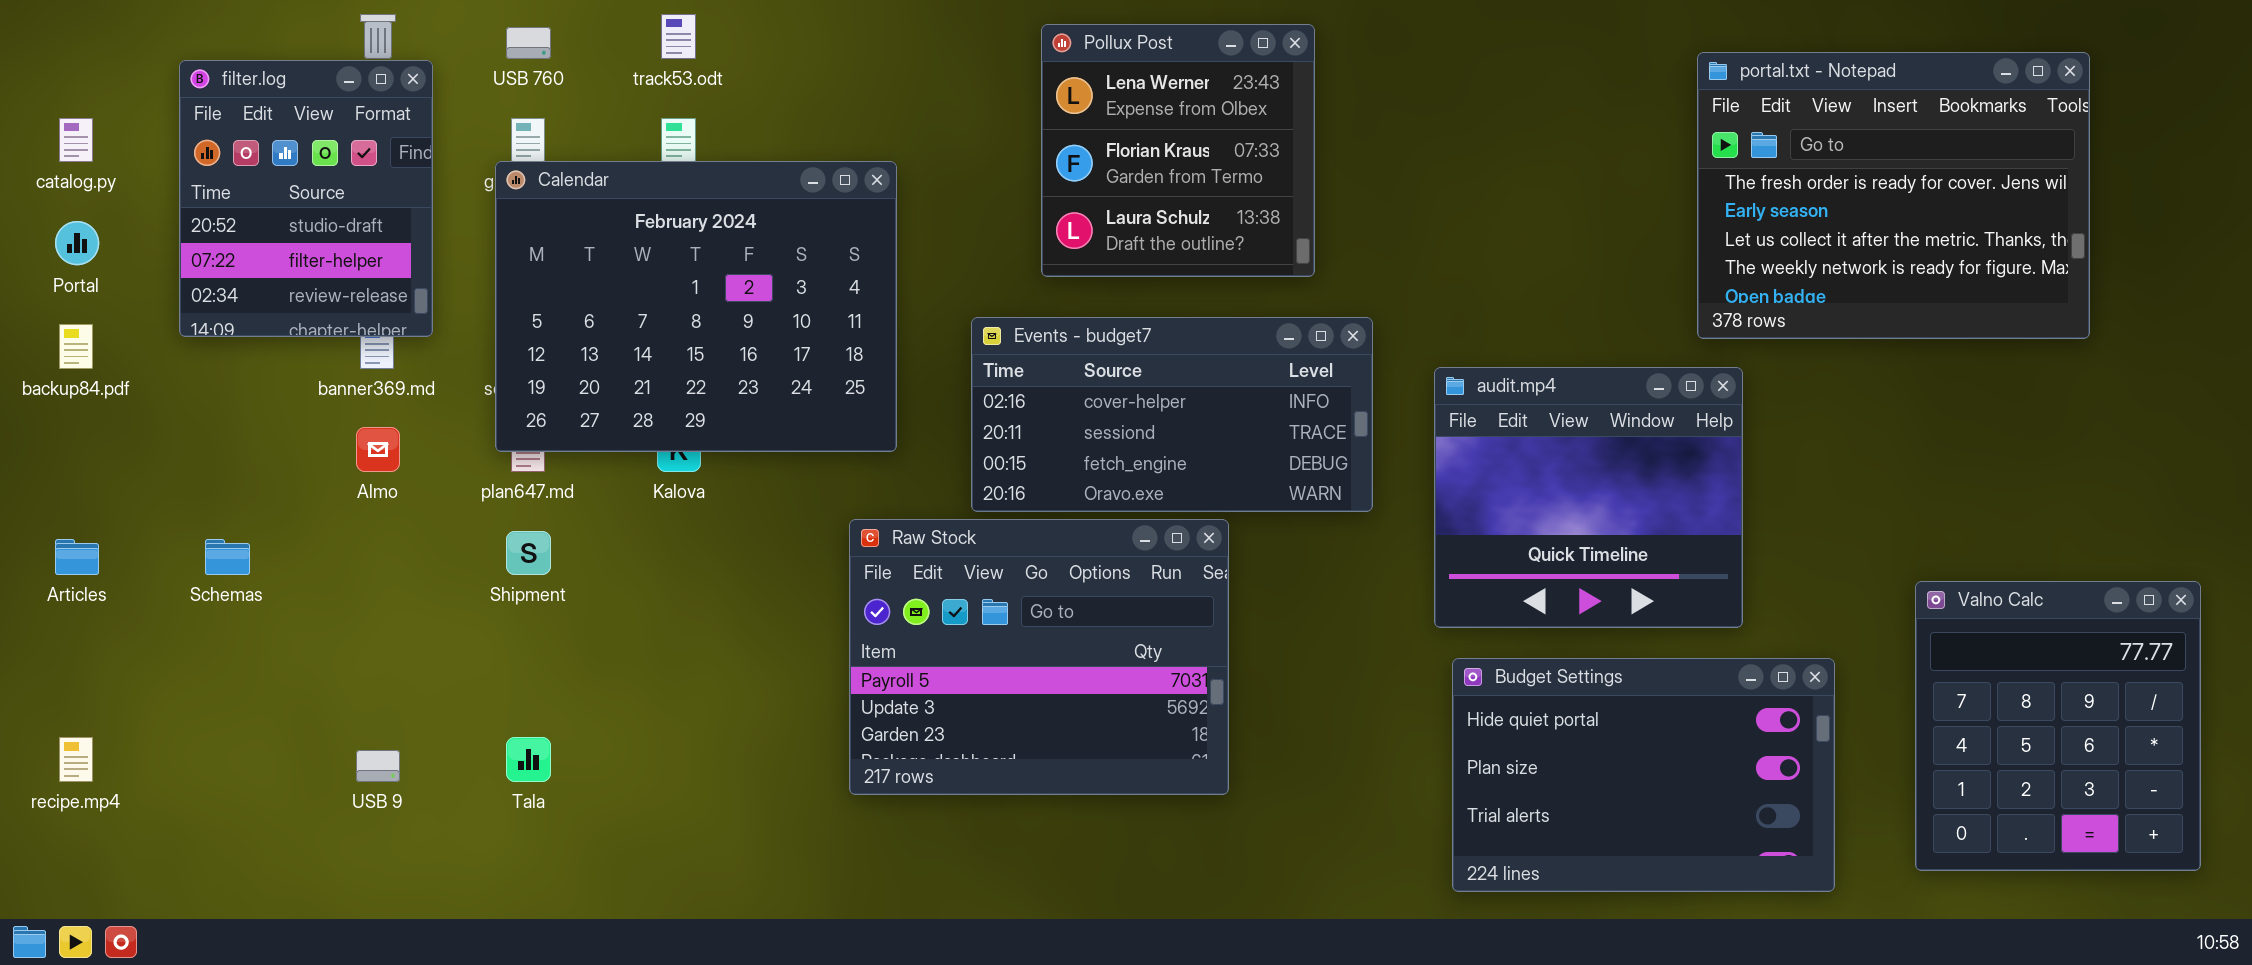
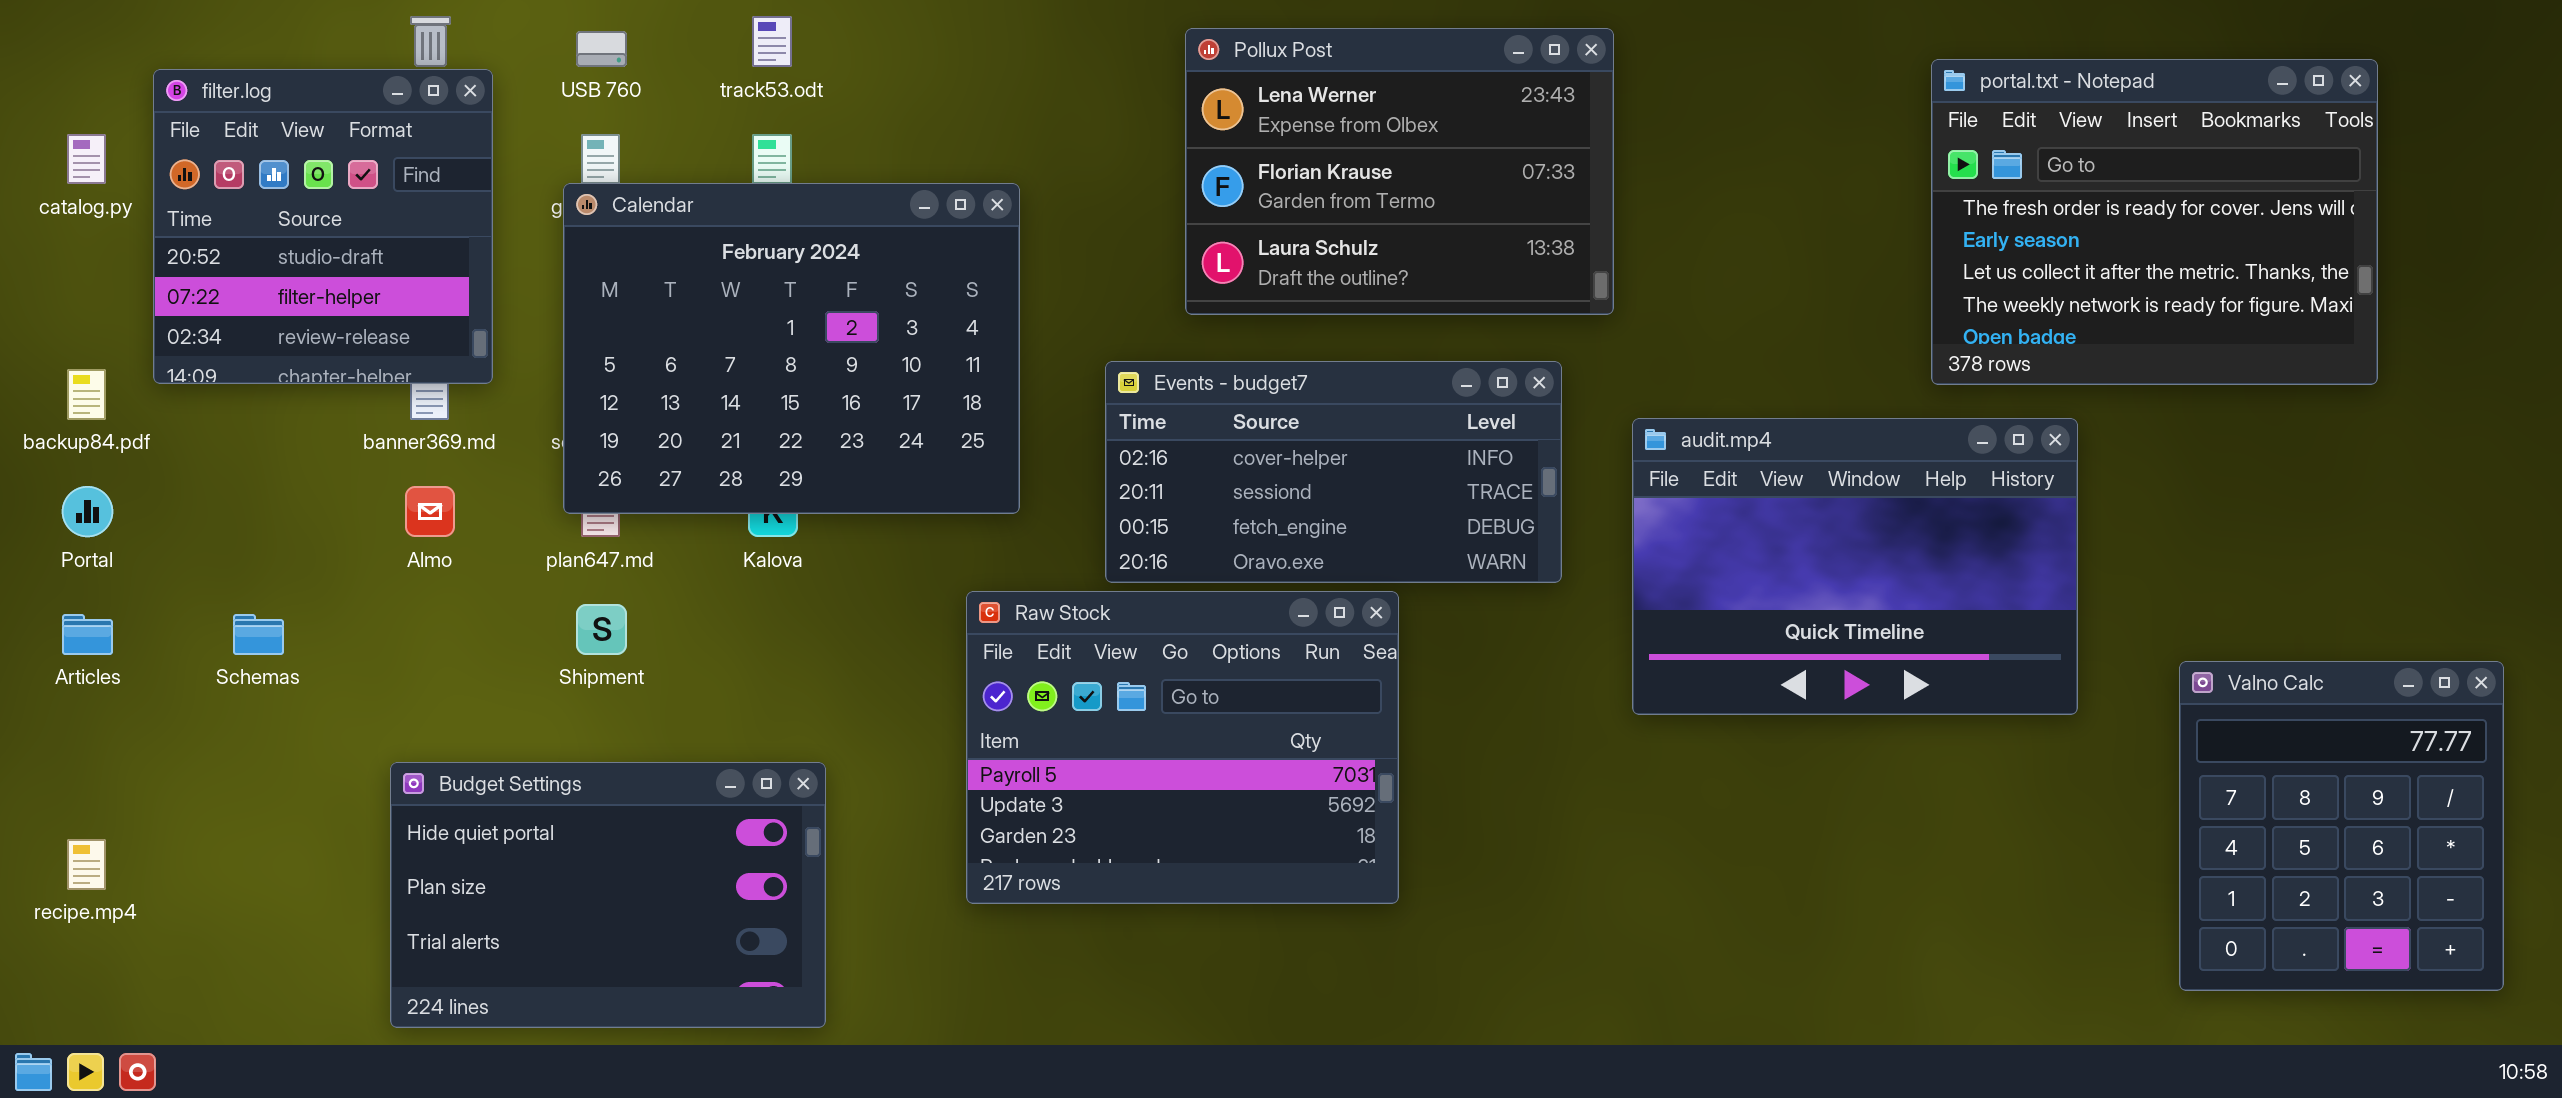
Pollux Post: [1041,24,1315,277] -> [1185,28,1614,315], resized
filter.log: [179,60,433,337] -> [153,69,493,384], resized
Portal: [55,221,99,265] -> [62,486,113,537], moved
audit.mp4: [1434,367,1743,628] -> [1632,418,2078,715], resized
Budget Settings: [1452,658,1835,892] -> [390,762,826,1028], moved

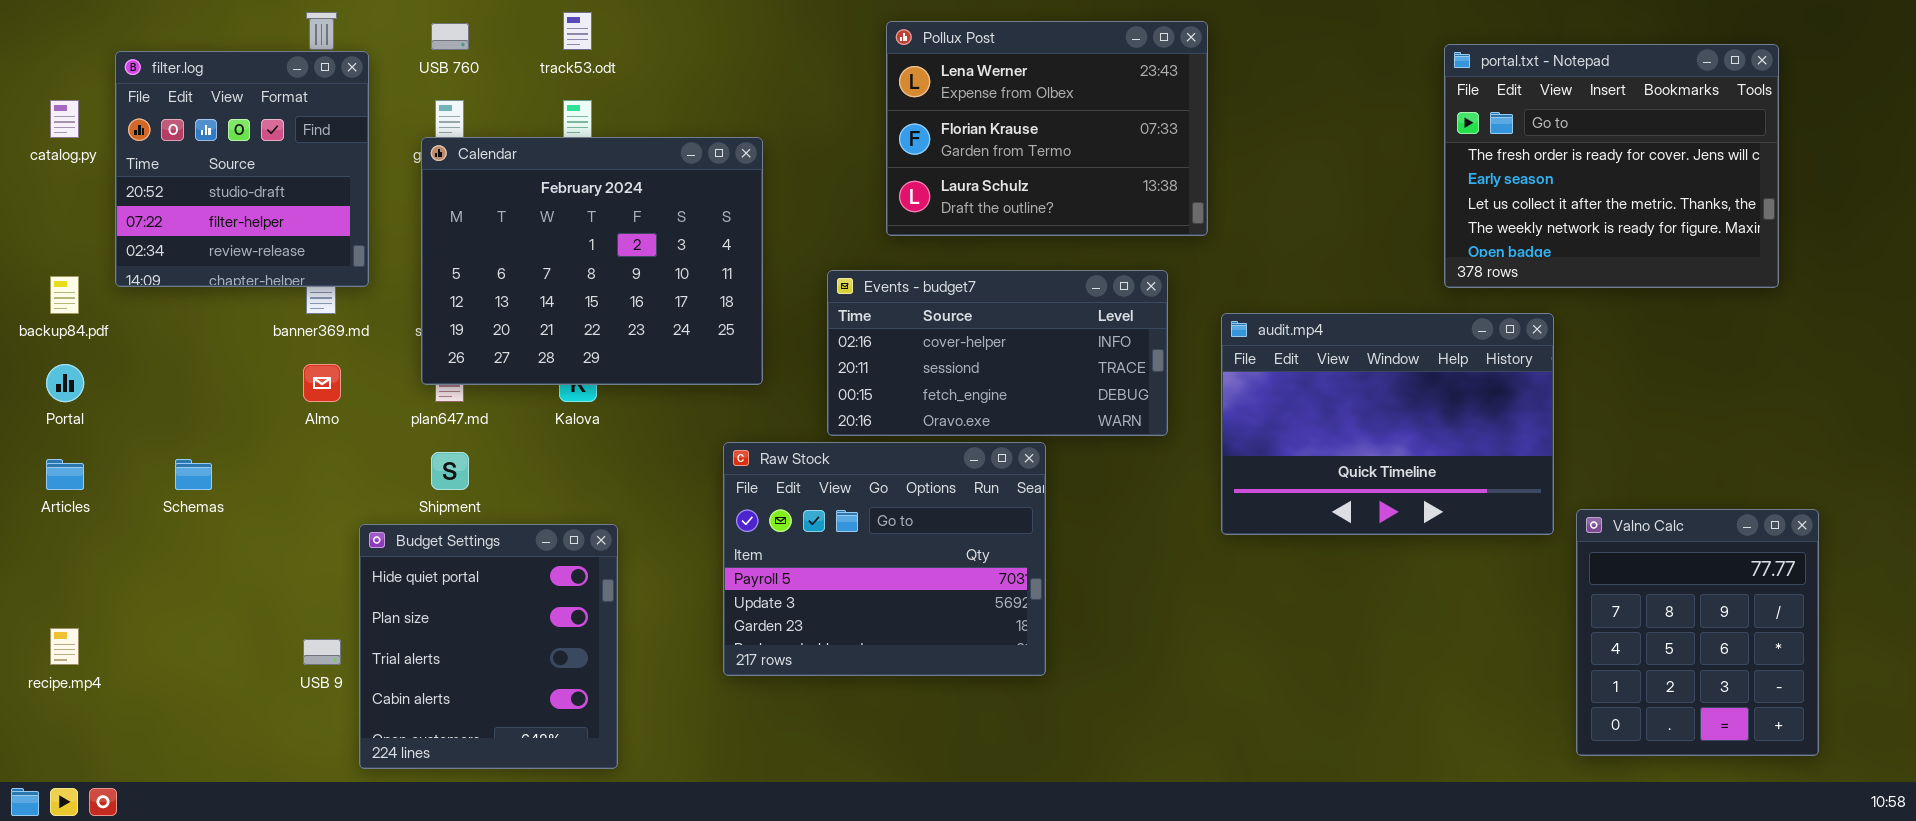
Valno Calc: [2179,661,2504,991] -> [1576,509,1819,756], moved
Budget Settings: [390,762,826,1028] -> [359,524,618,769], resized

